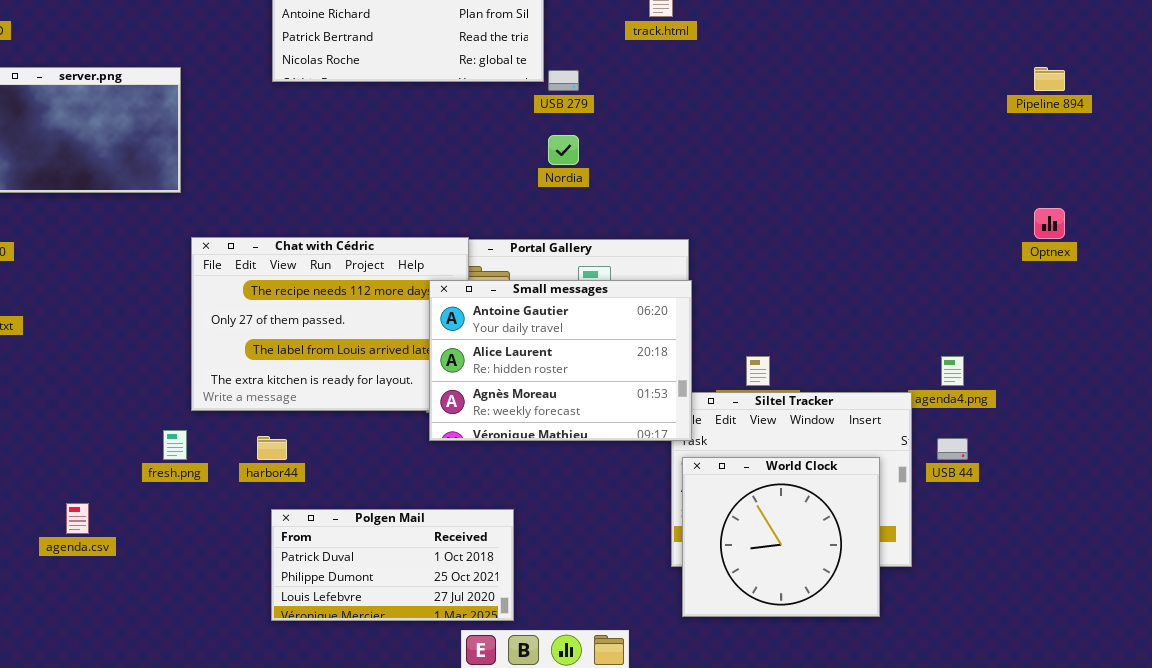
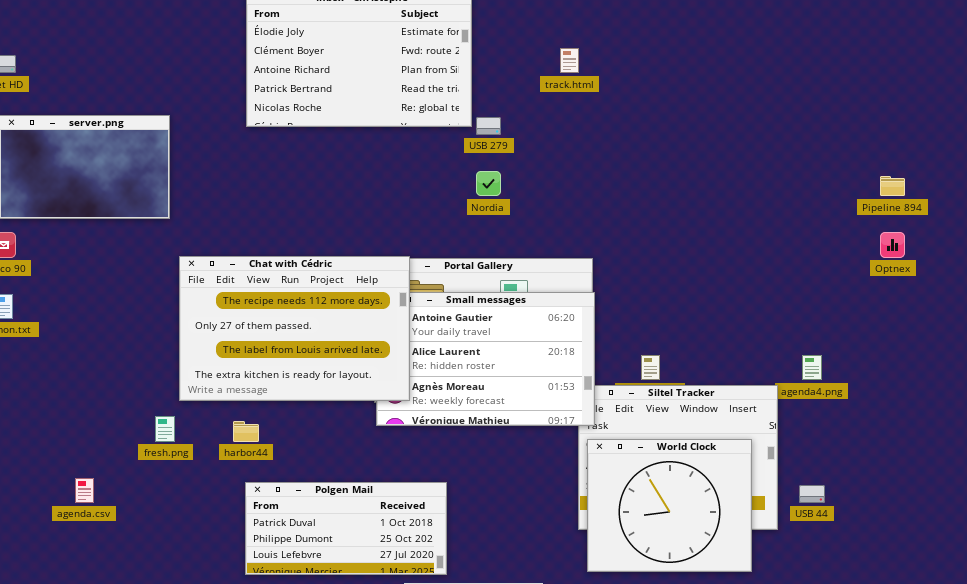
Pipeline 894: [1034,67,1065,91] -> [880,176,905,196], moved
Chat with Cédric: [191,237,469,411] -> [179,256,410,401], raised
USB 44: [937,438,968,460] -> [799,485,825,503], moved

